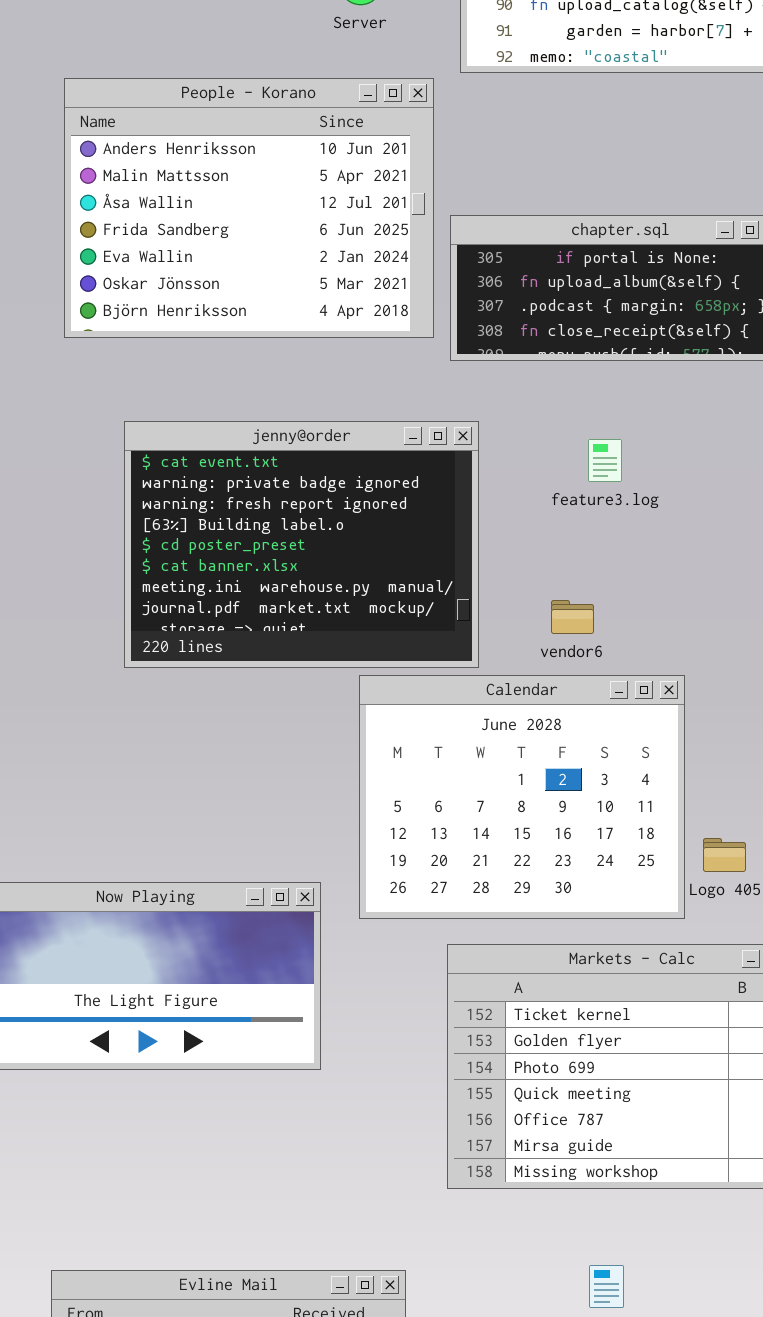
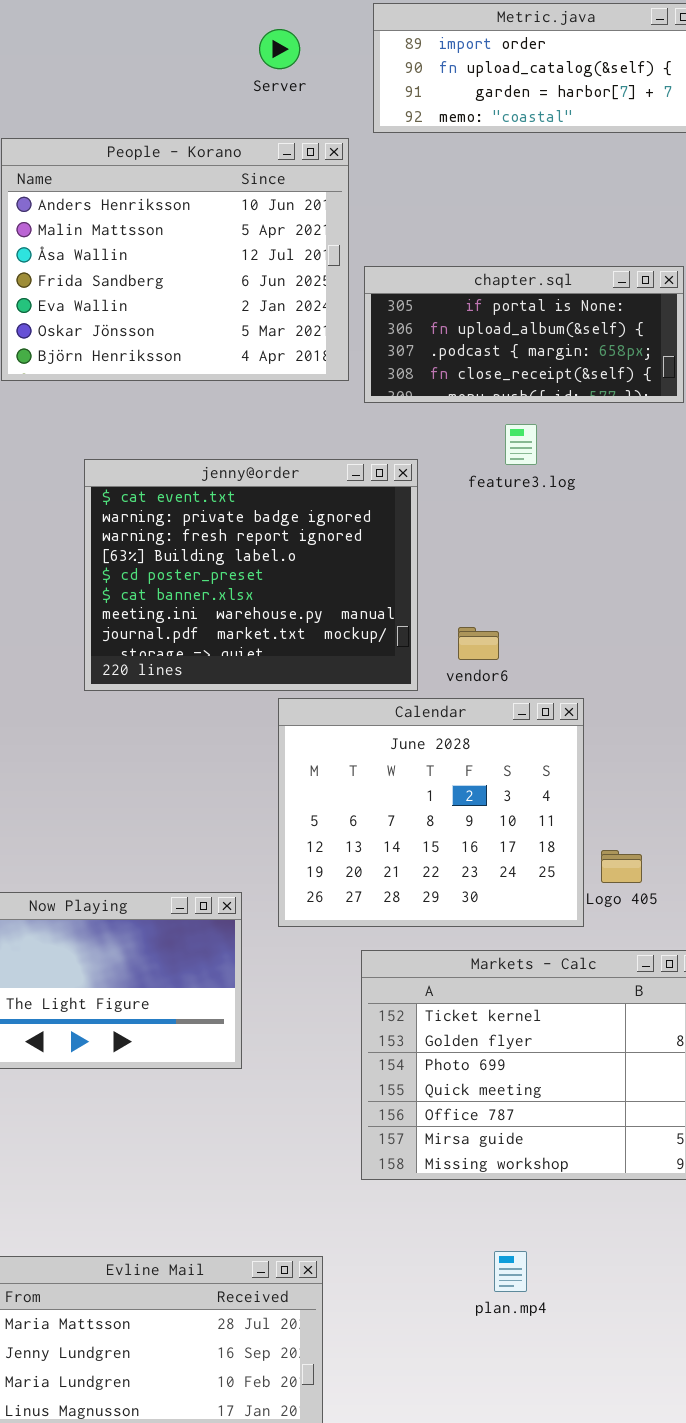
jenny@order: [124,421,479,668] -> [84,459,418,691], moved
feature3.log: [588,439,622,482] -> [505,424,537,465], moved

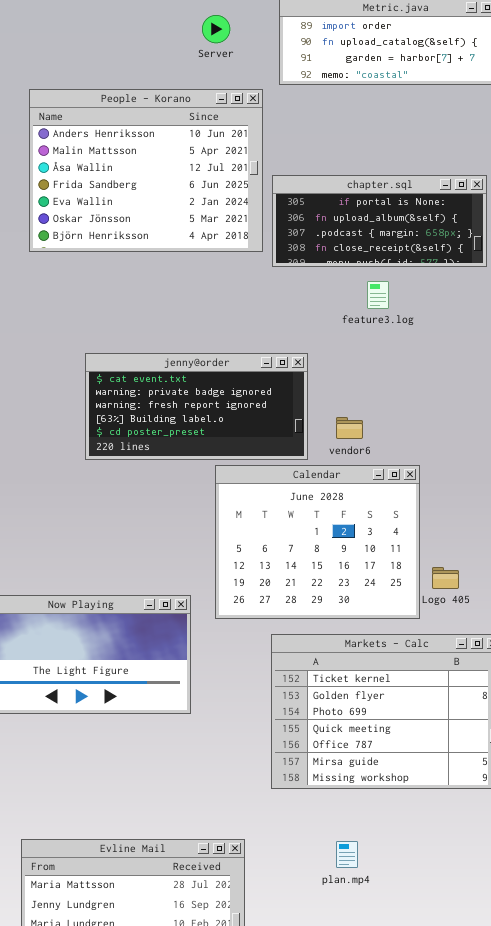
jenny@order: [84,459,418,691] -> [85,353,308,460], resized
plan.mp4: [494,1251,527,1292] -> [336,841,358,868], moved

